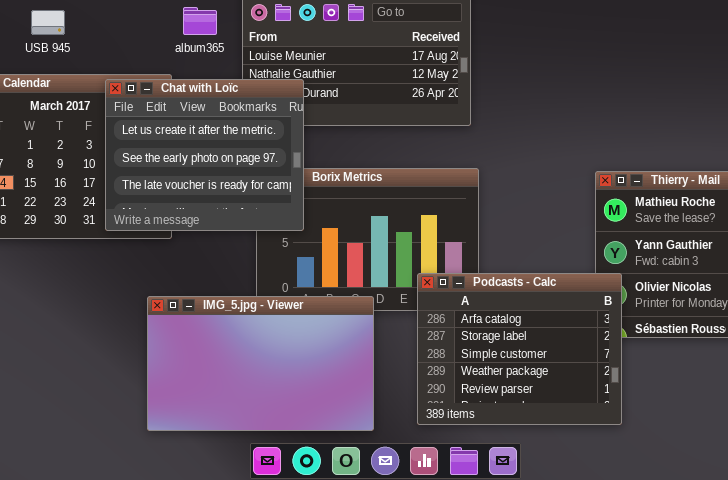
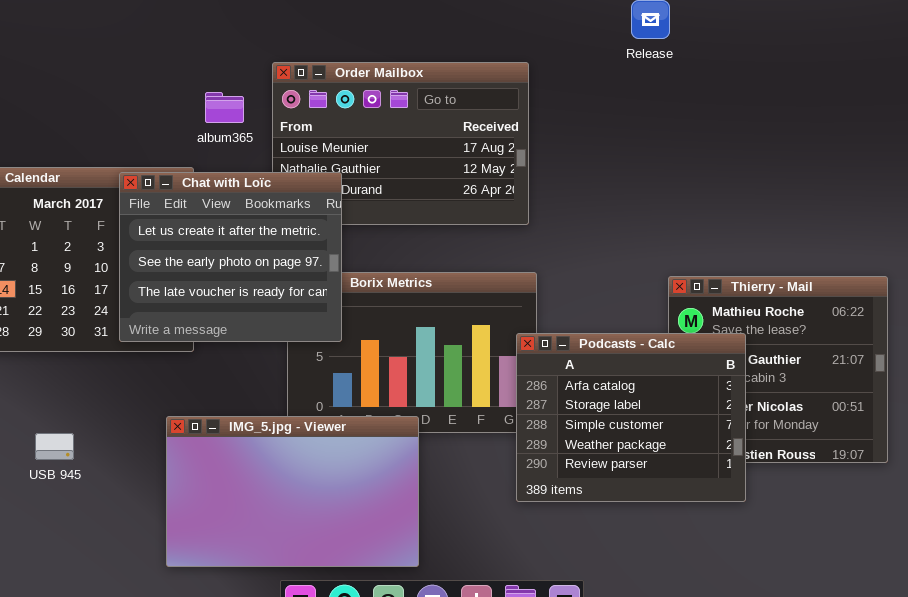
USB 945: [31,10,65,35] -> [35,433,74,460], moved
Podcasts - Calc: [417,273,622,425] -> [516,333,746,502], moved

